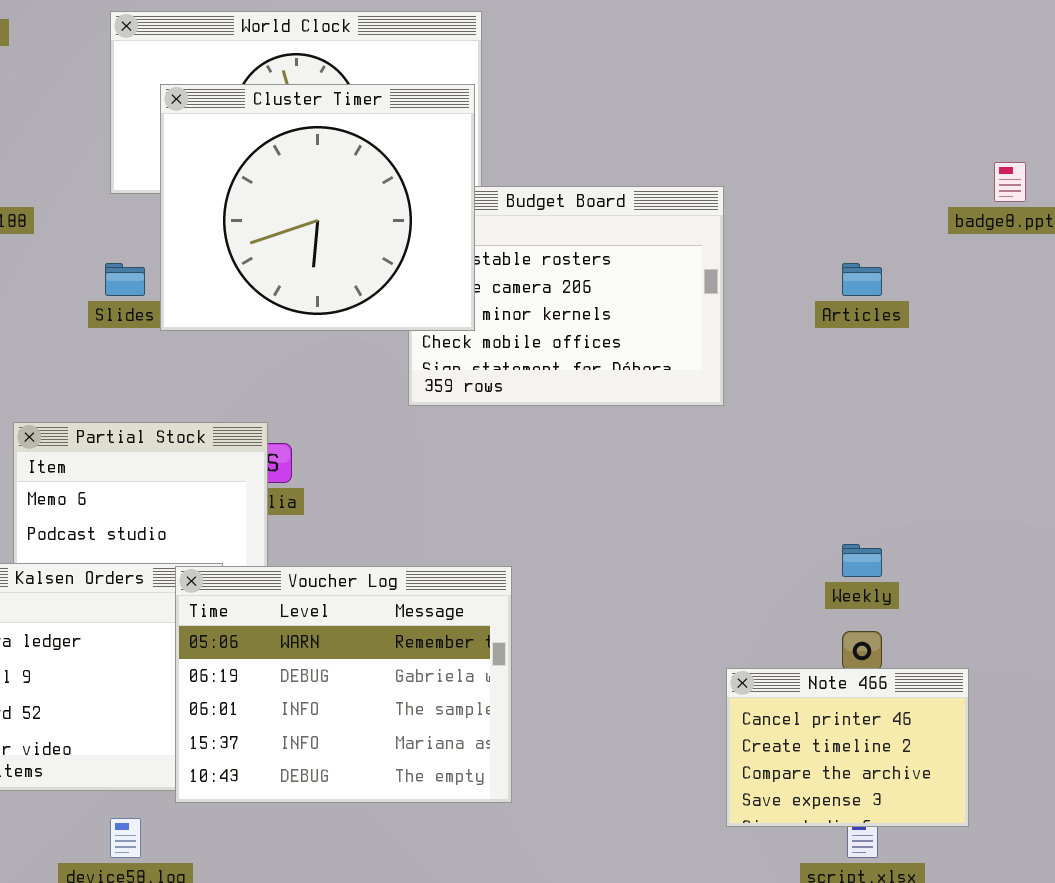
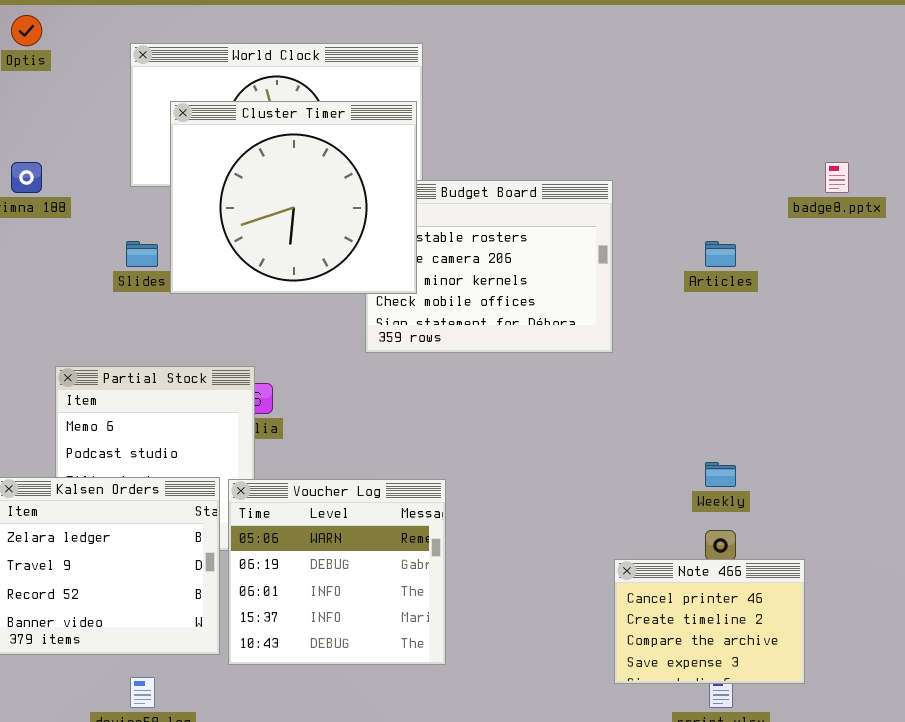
Voucher Log: [175,566,512,803] -> [228,479,446,665], resized

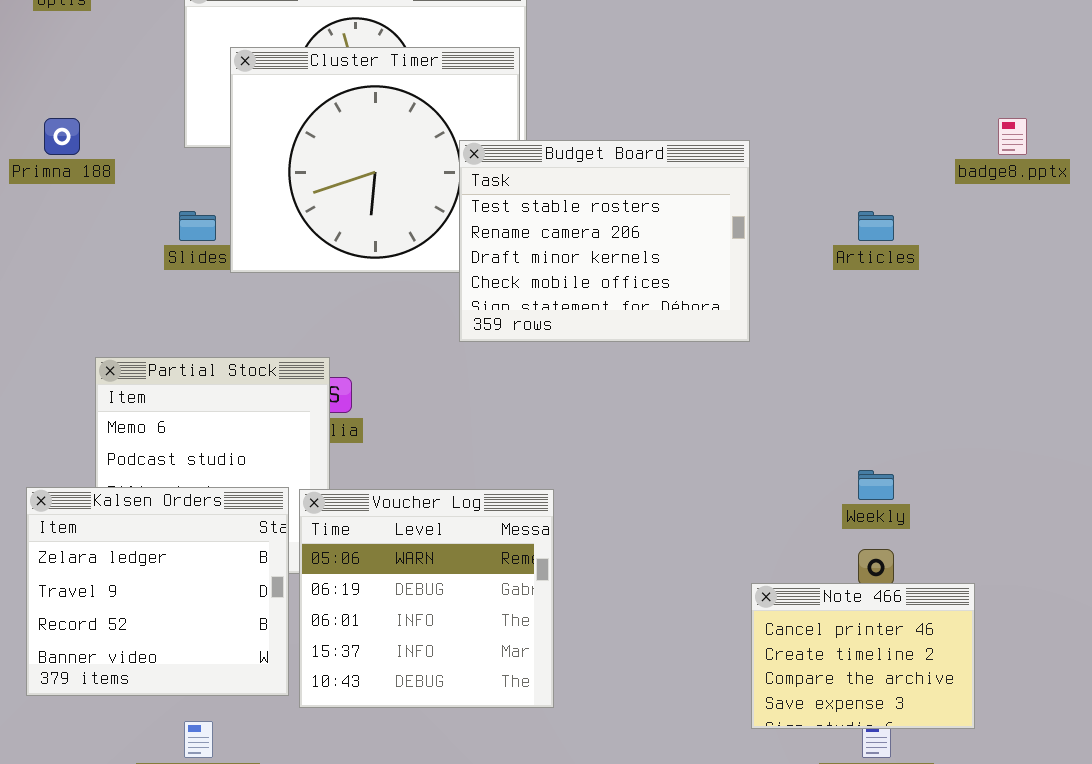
Budget Board: [365,180,613,353] -> [459,140,750,342], raised

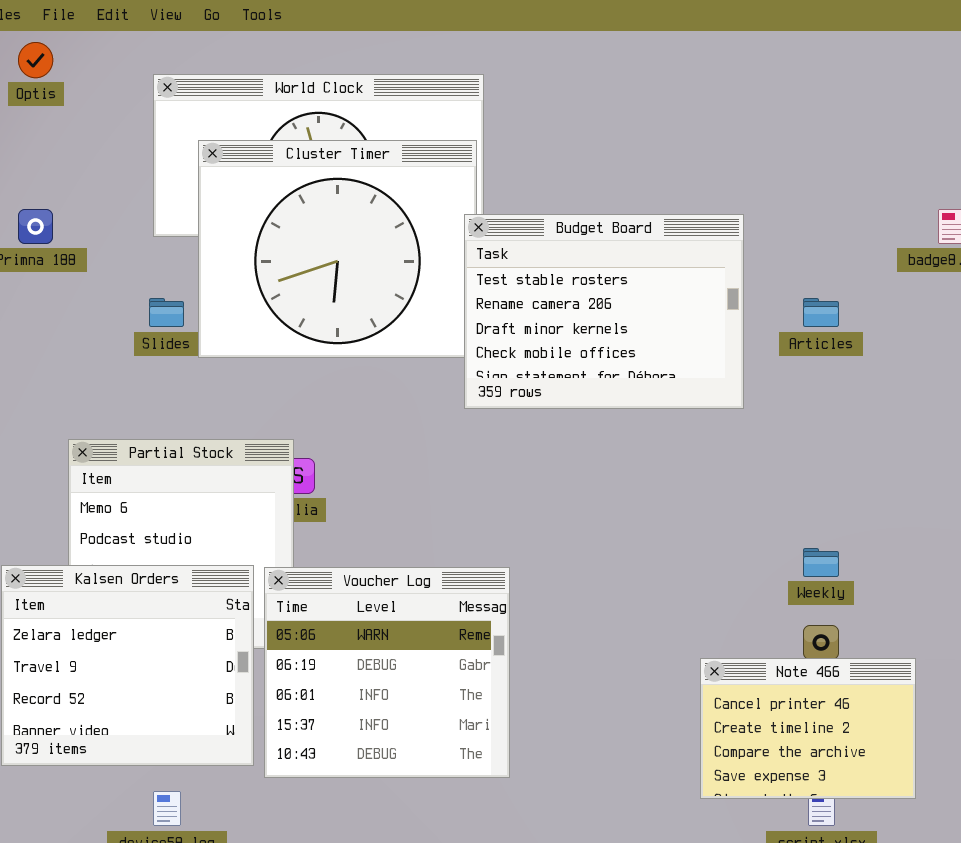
Budget Board: [459,140,750,342] -> [464,214,744,409], moved

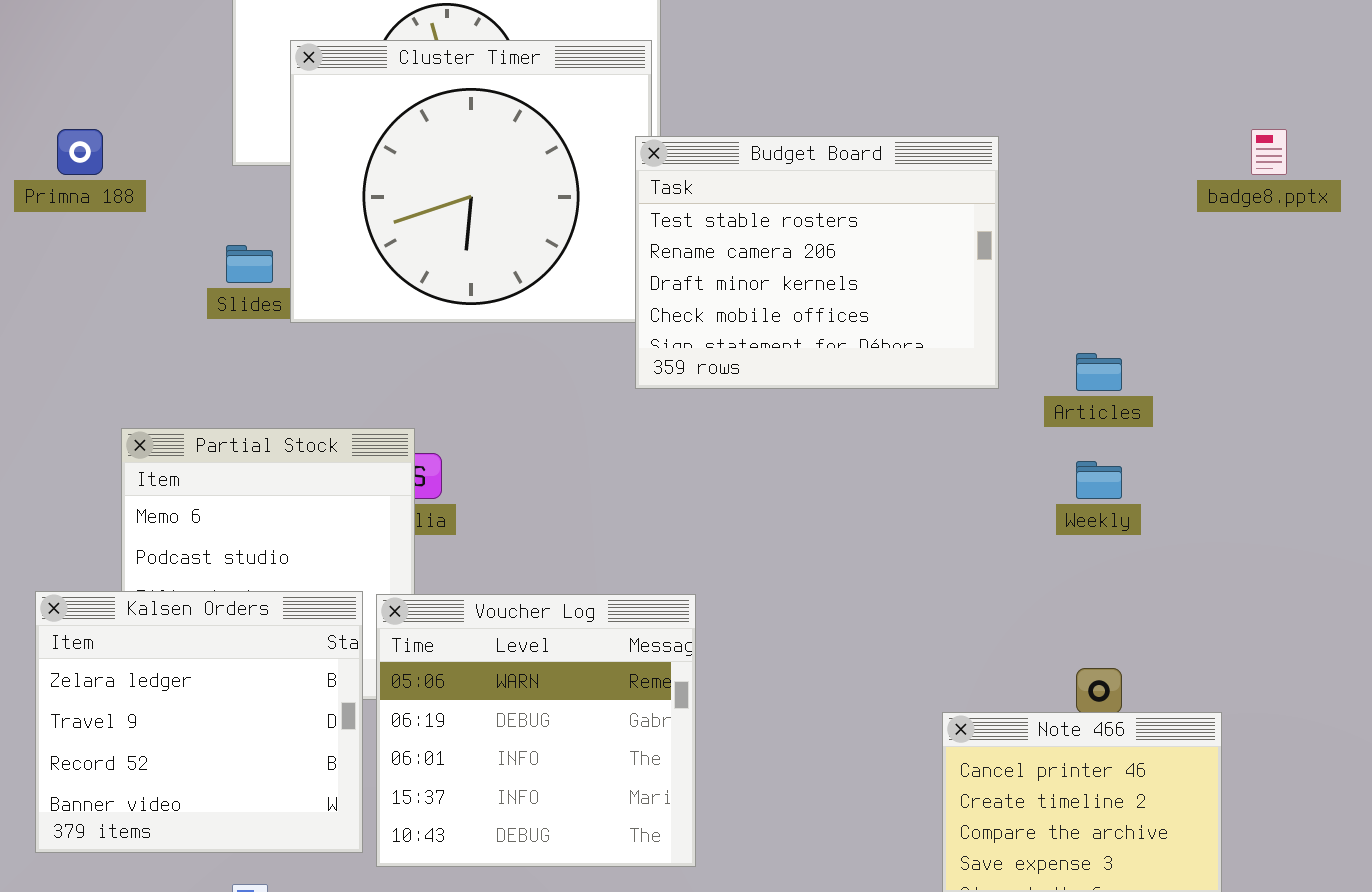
Articles: [803,298,839,327] -> [1076,353,1122,391], moved
Weekly: [803,548,839,577] -> [1076,461,1122,499], moved

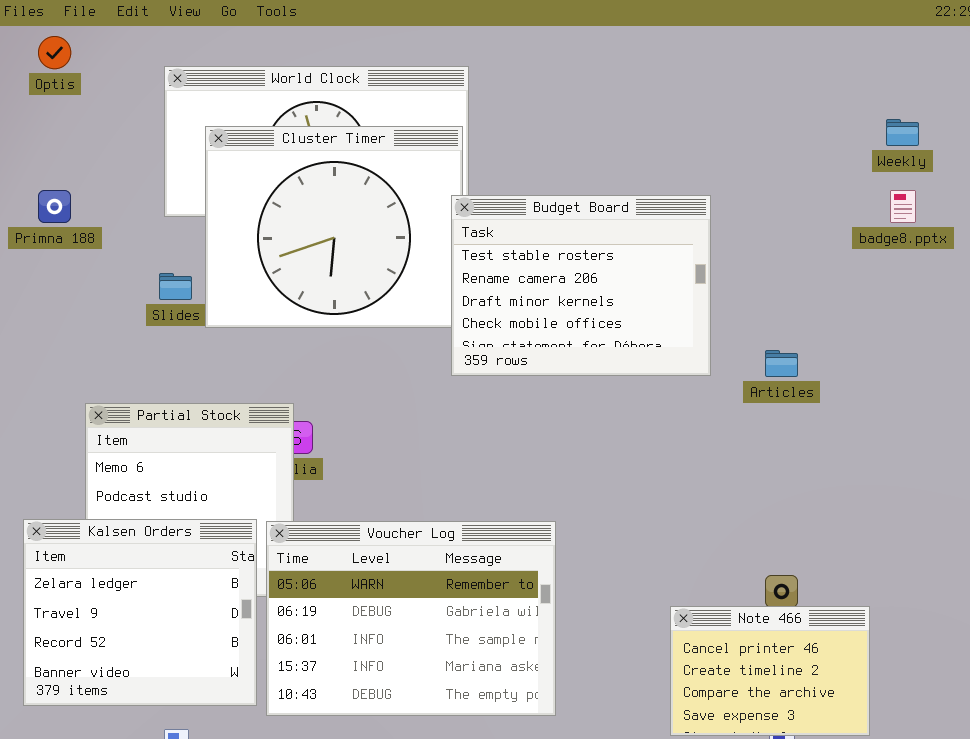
Weekly: [1076,461,1122,499] -> [886,119,919,146], moved
Voucher Log: [376,594,696,867] -> [266,521,556,716], resized

